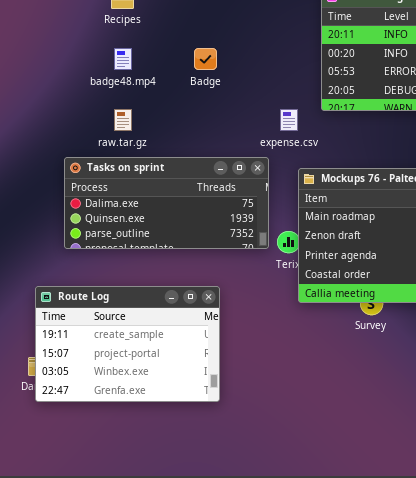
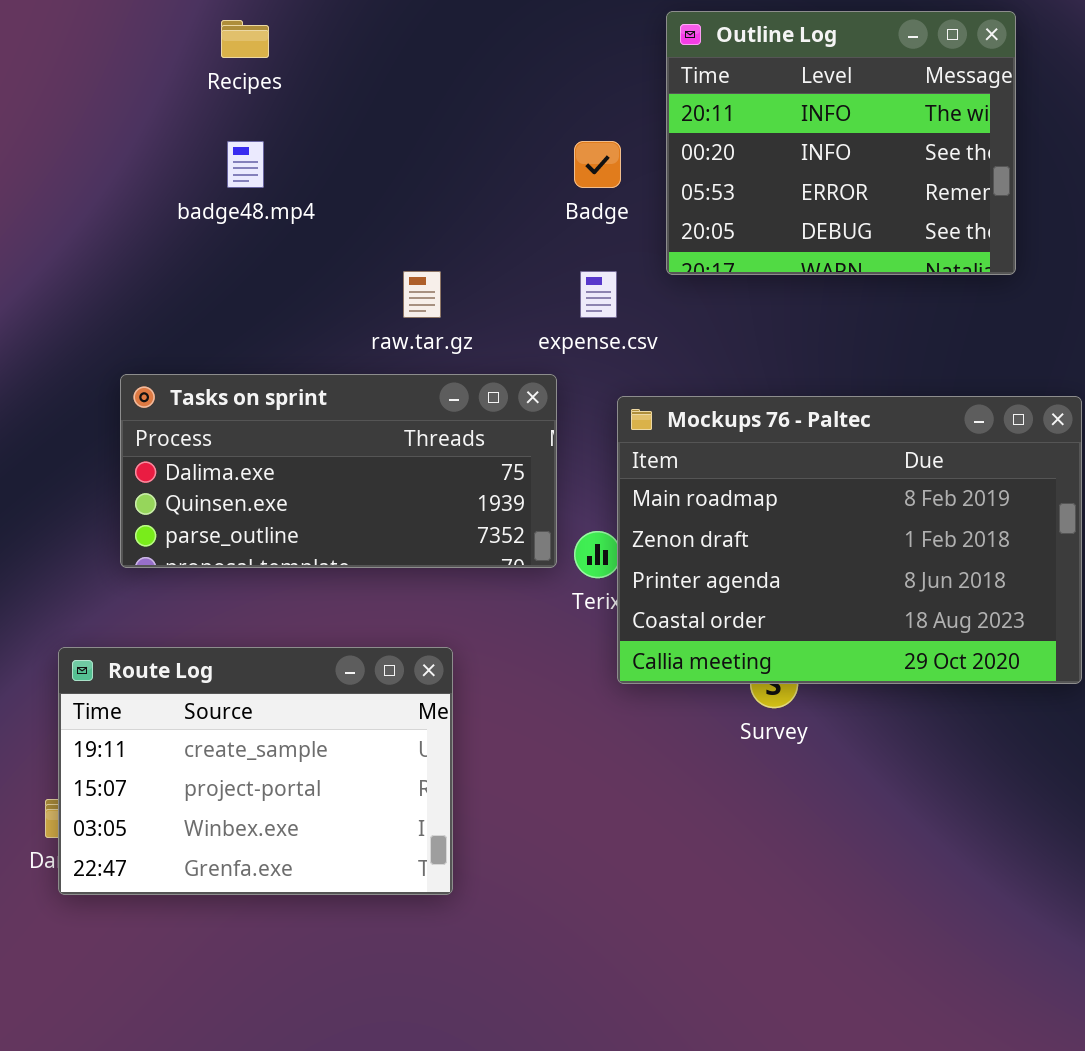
Badge: [194,48,217,70] -> [574,141,621,188], moved
raw.tar.gz: [114,109,132,131] -> [403,271,441,318], moved

